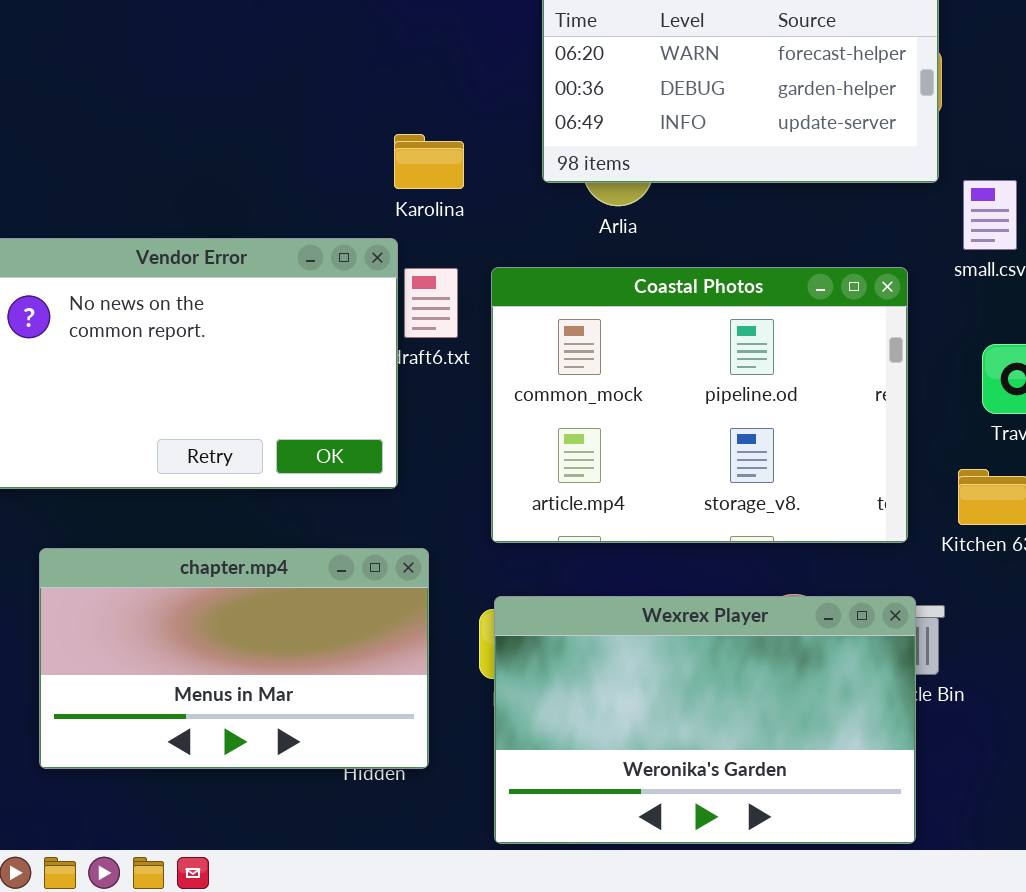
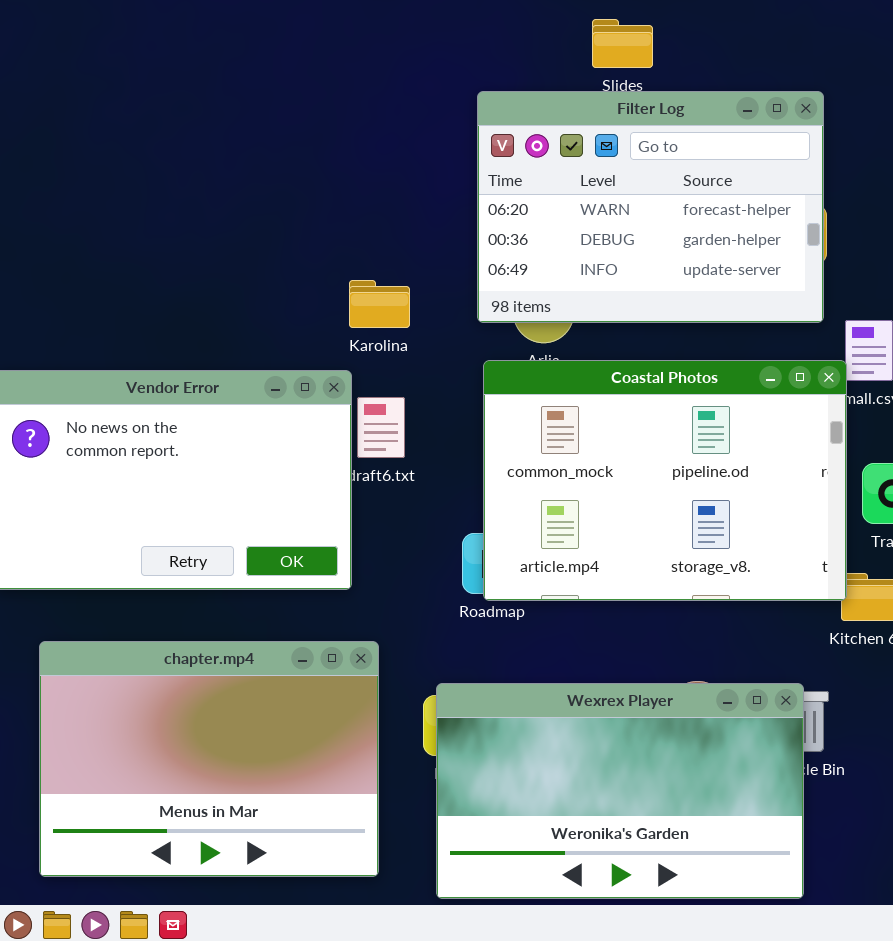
Coastal Photos: [491,267,908,543] -> [483,360,847,601], moved
chapter.mp4: [39,548,429,769] -> [39,641,379,877], resized

